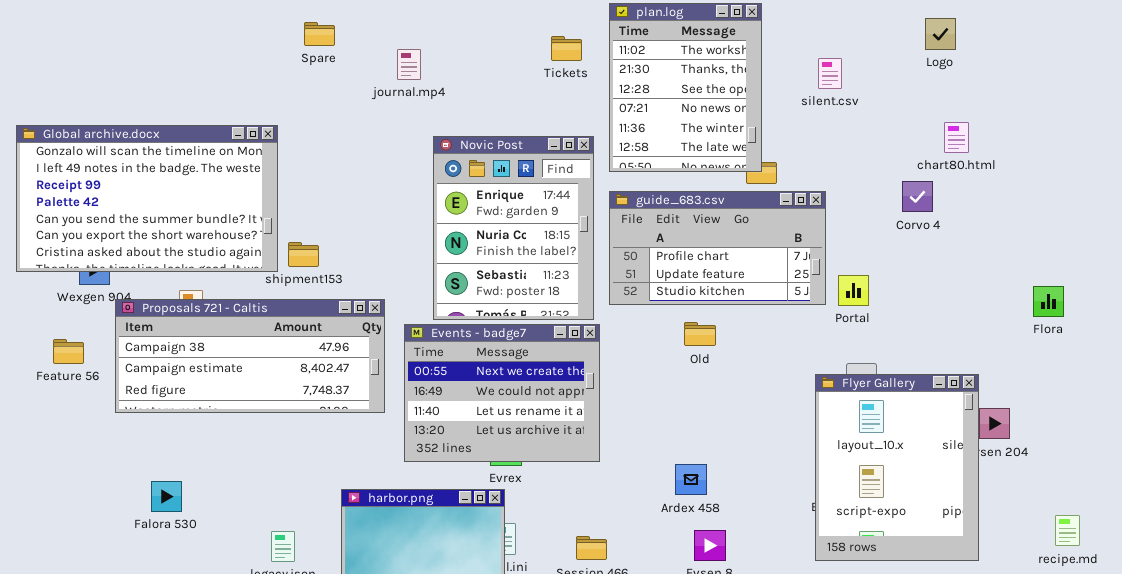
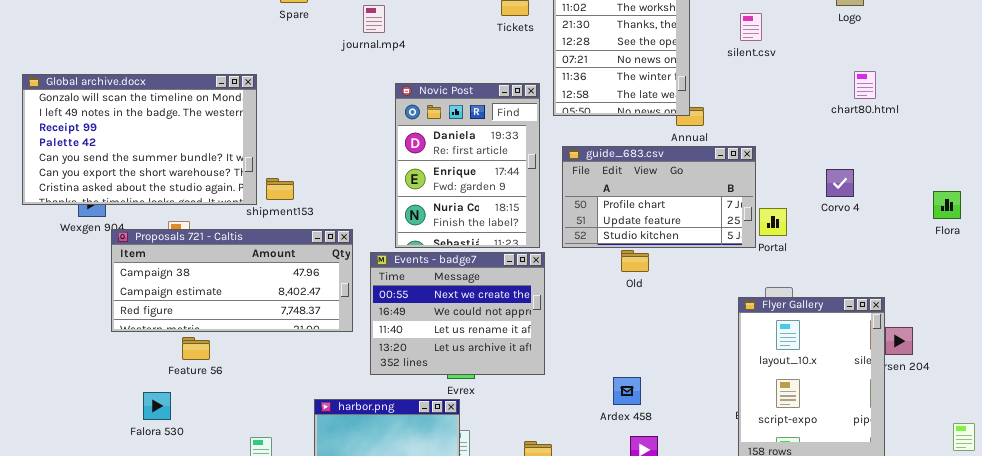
Novic Post: [433,136,594,320] -> [395,83,540,248], scrolled up 1 row
Corvo 4: [902,181,933,212] -> [826,169,854,197], moved
guide_683.csv: [609,191,826,305] -> [562,146,756,248], moved
Flora: [1033,286,1064,317] -> [933,191,961,219], moved
Feature 56: [53,339,84,364] -> [182,337,210,360], moved

